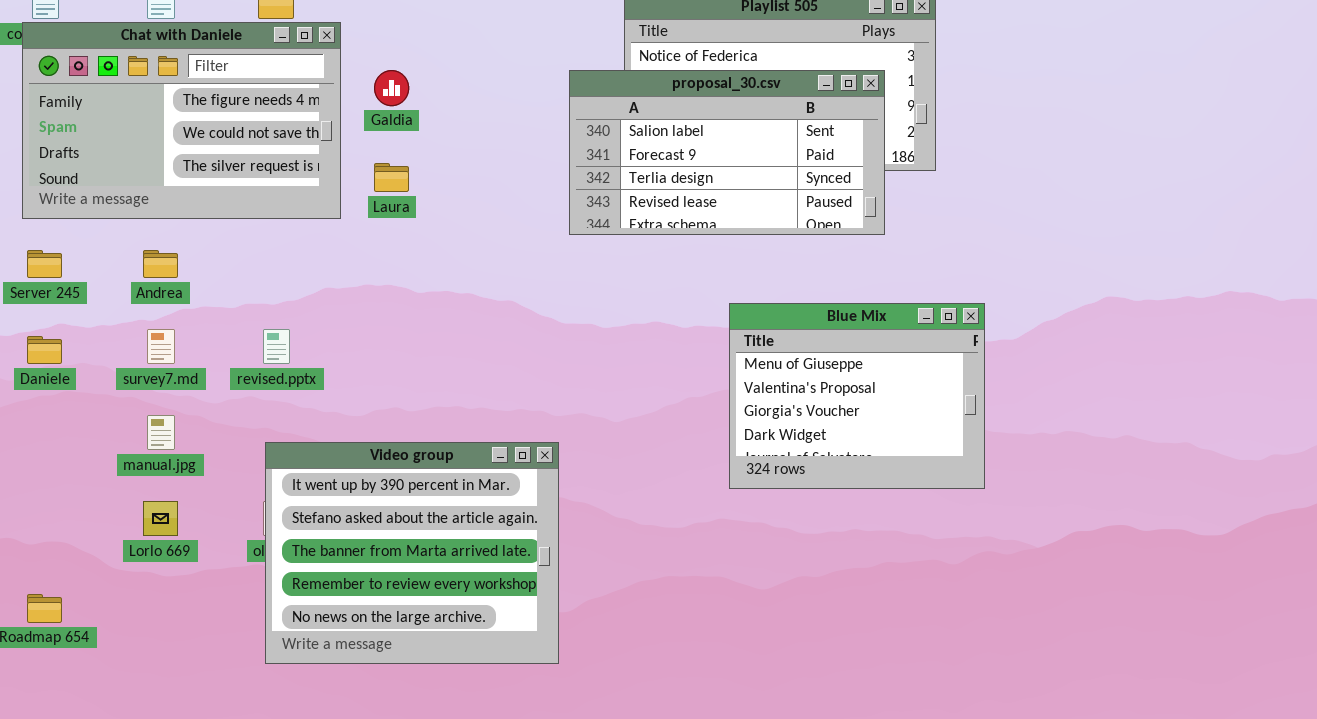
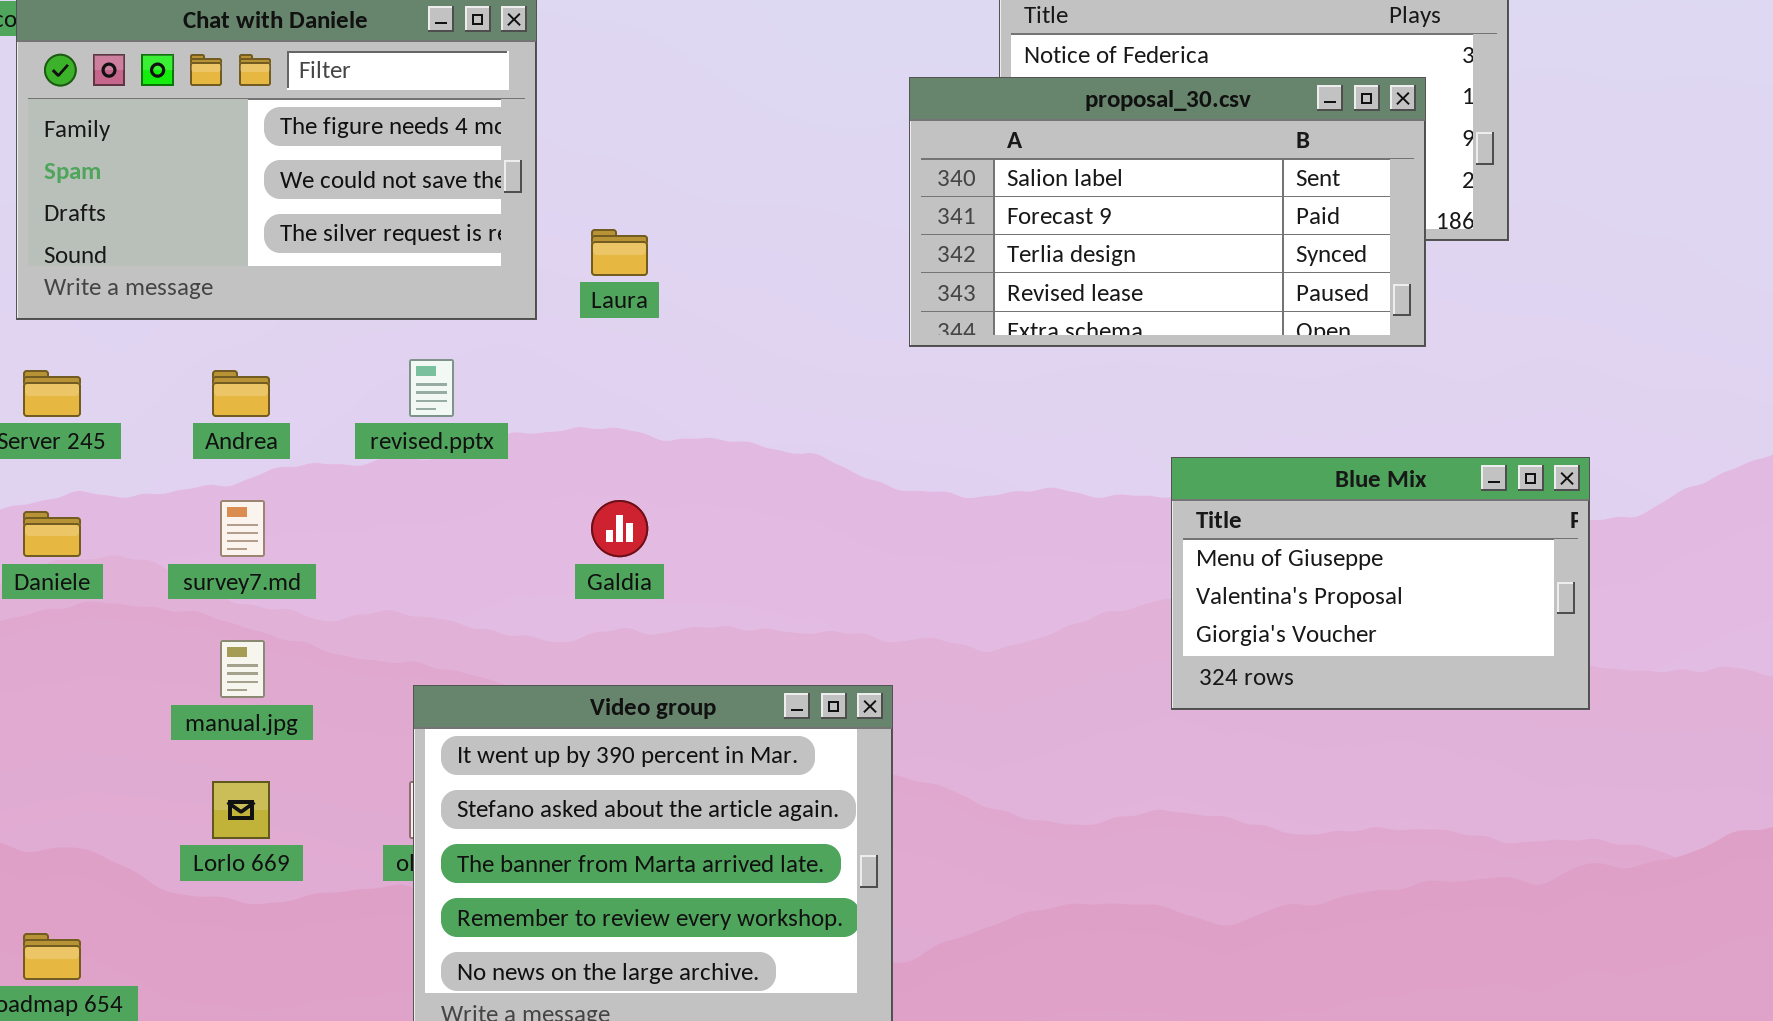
Galdia: [374,70,409,106] -> [591,500,648,557], moved
Blue Mix: [729,303,985,489] -> [1171,457,1590,710], resized
revised.pptx: [263,329,290,364] -> [409,359,454,417], moved

